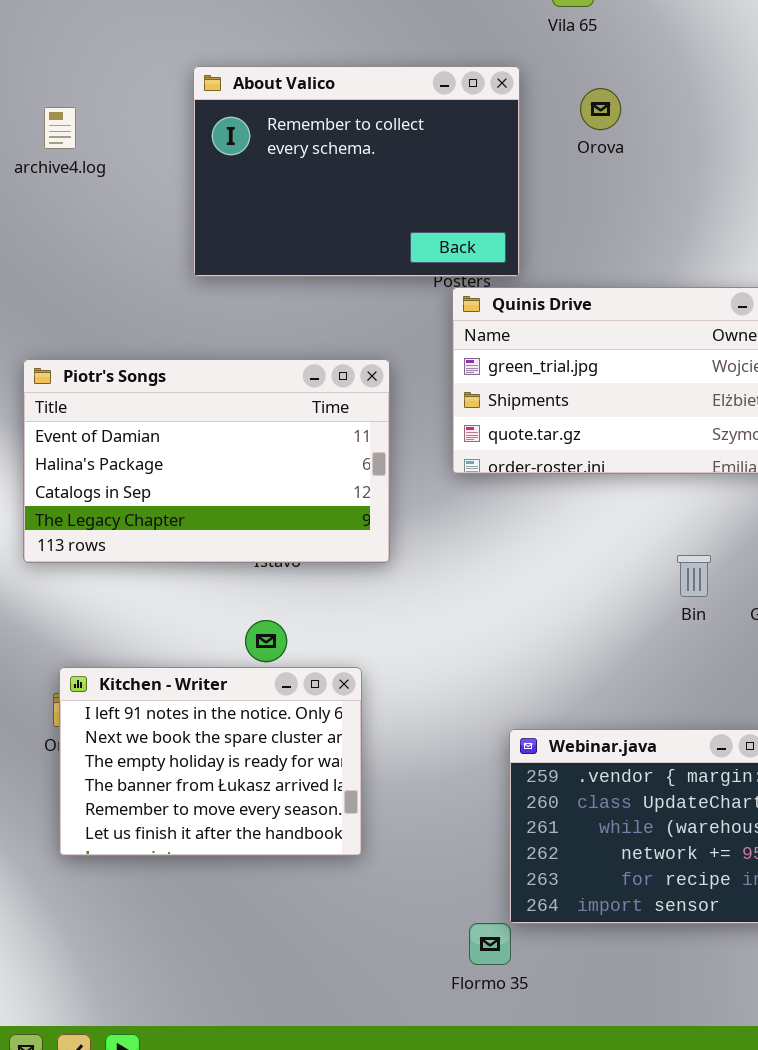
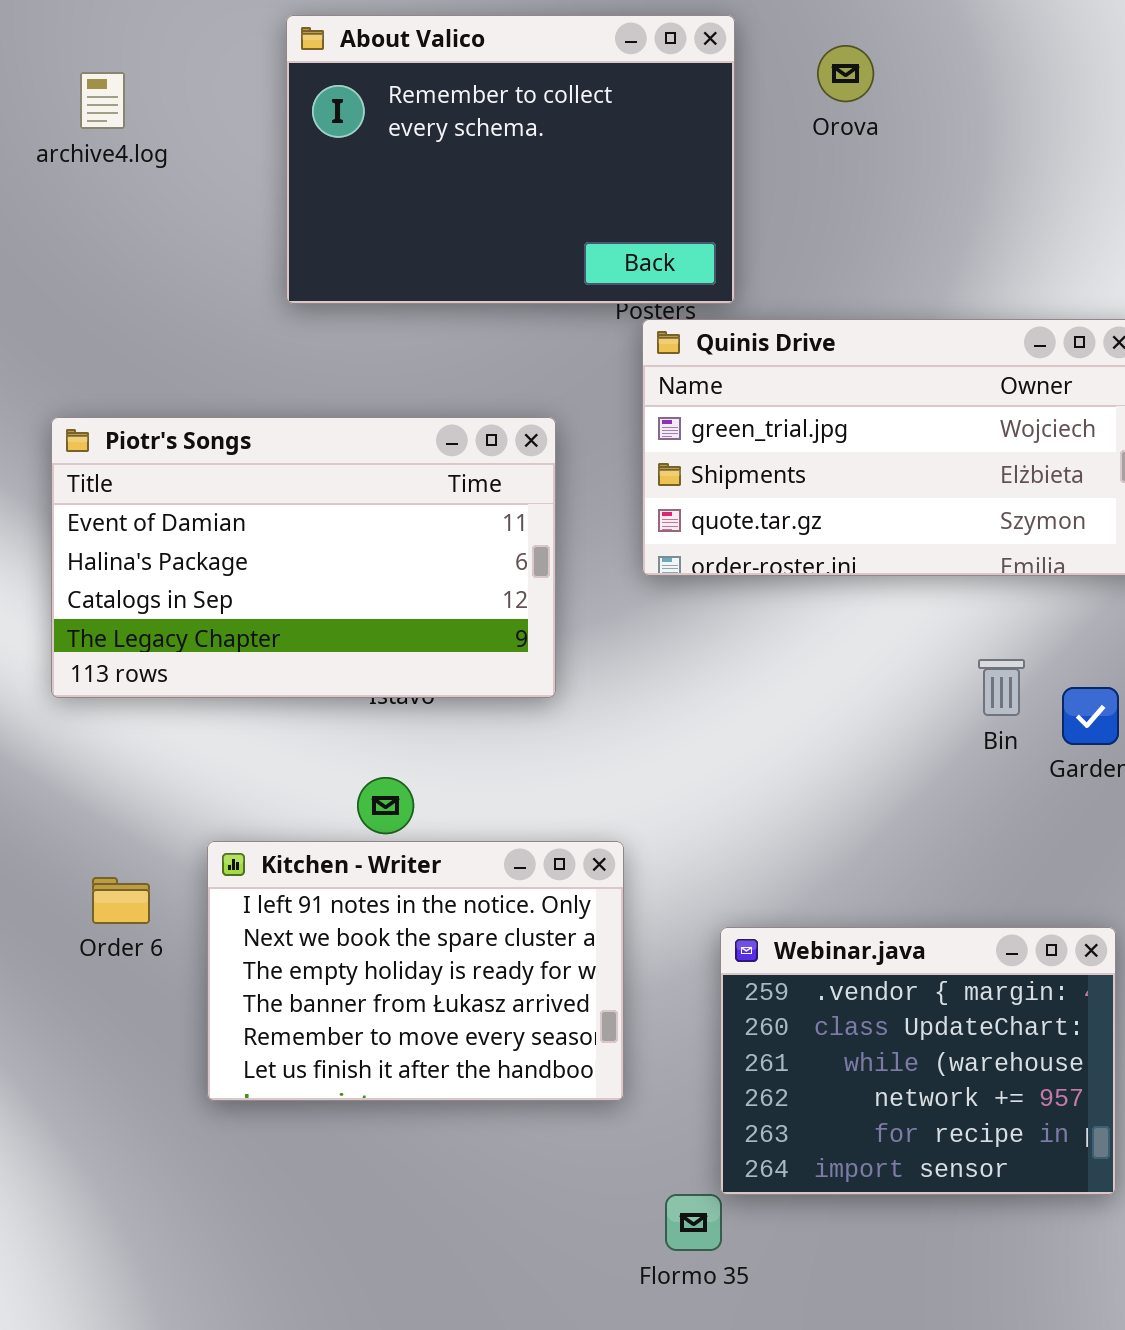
Bin: [677,555,711,597] -> [978,659,1025,716], moved
Kitchen - Writer: [59,667,362,856] -> [207,841,624,1101], moved

